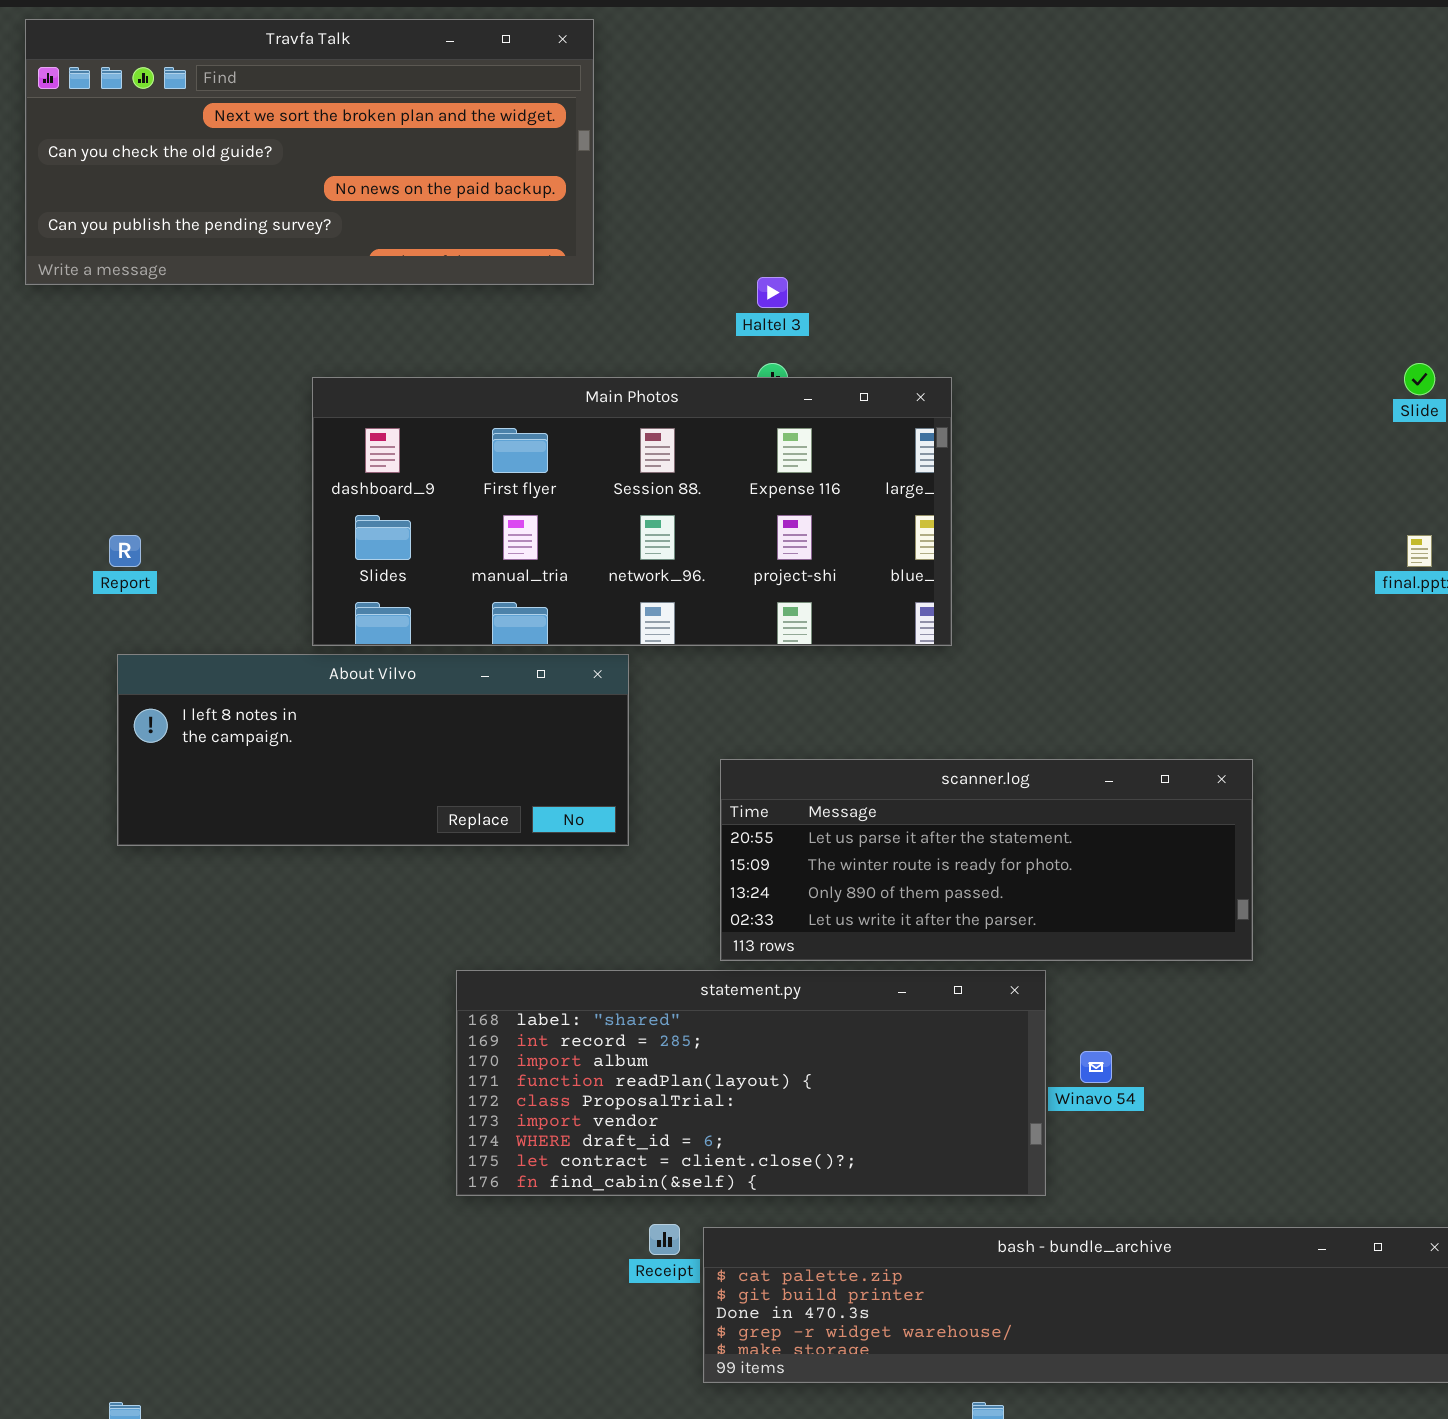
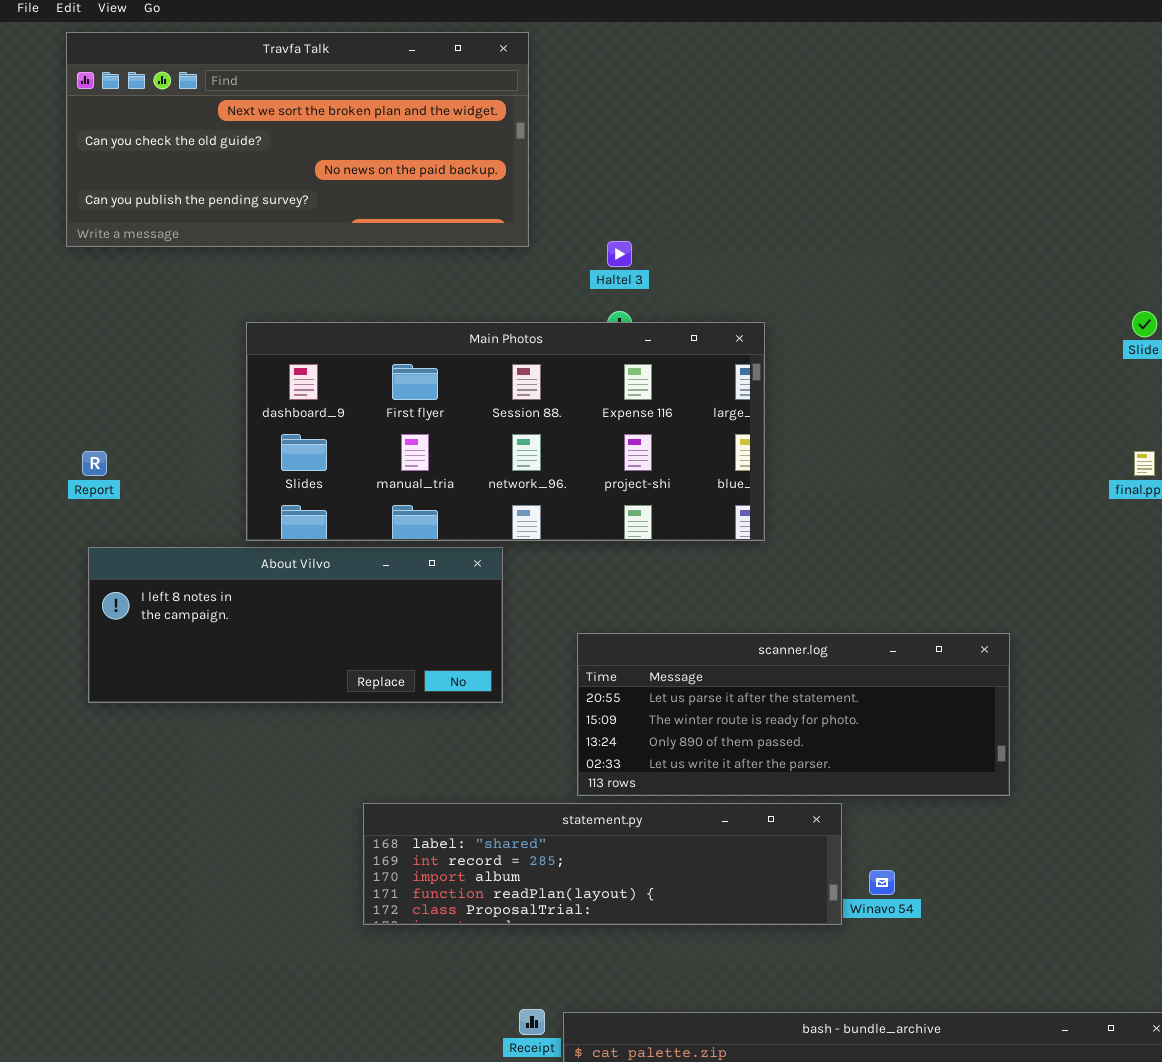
Travfa Talk: [25,19,594,285] -> [66,32,529,247], moved
statement.py: [456,970,1046,1196] -> [363,803,842,925], resized

